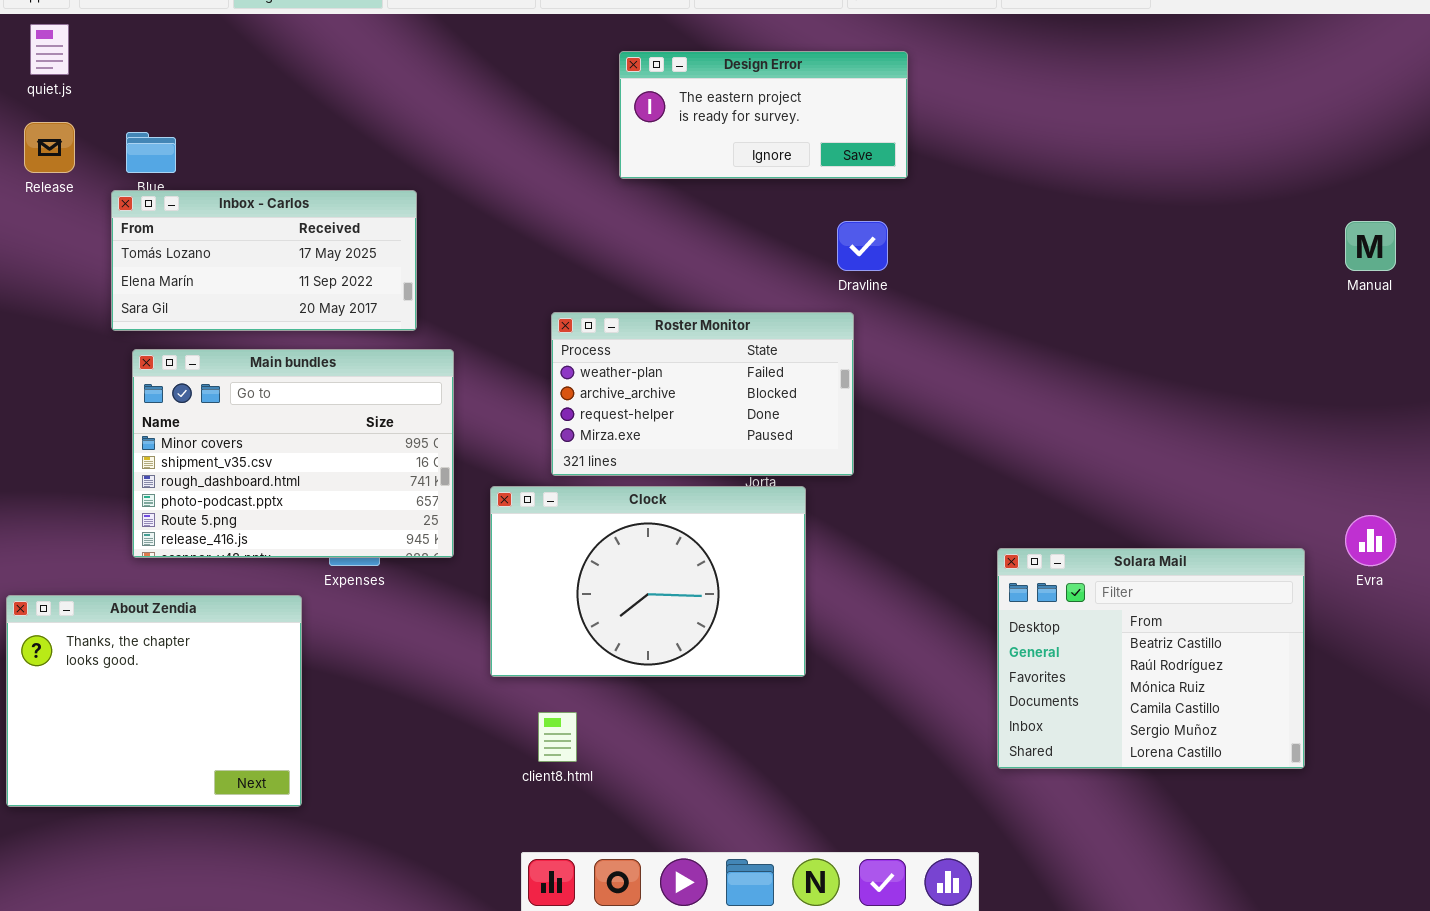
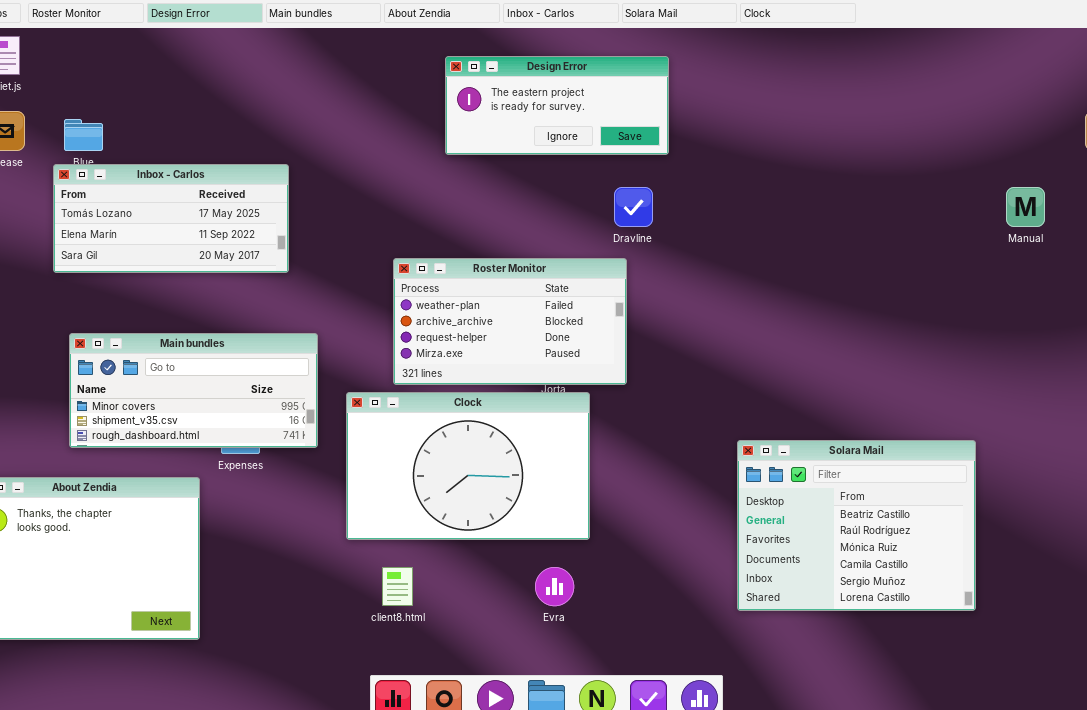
Main bundles: [132,349,454,558] -> [69,333,318,448], resized
Evra: [1345,515,1396,566] -> [535,567,574,606], moved

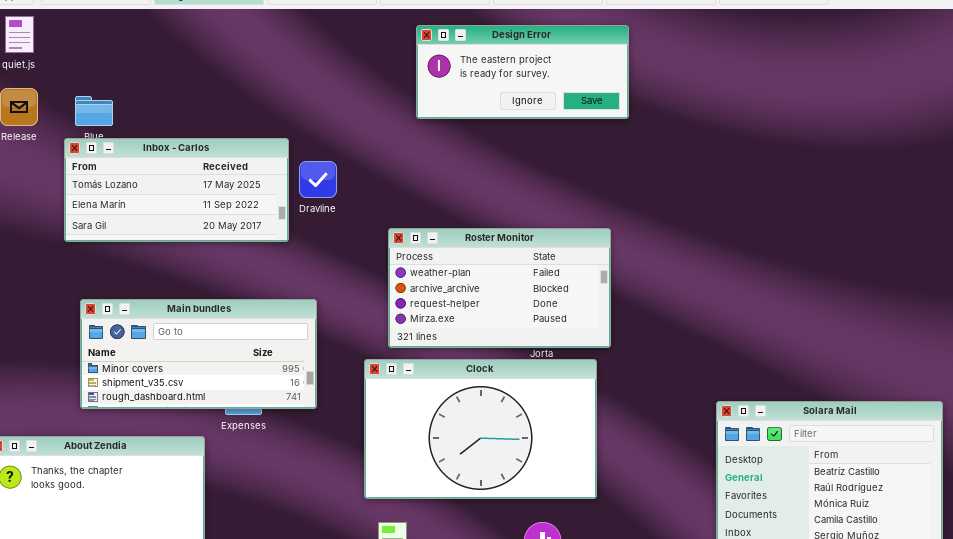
Design Error: [445,56,669,155] -> [416,25,629,119], moved
Dravline: [614,187,653,227] -> [299,161,337,198], moved
Clock: [346,392,590,540] -> [364,359,597,499], moved

